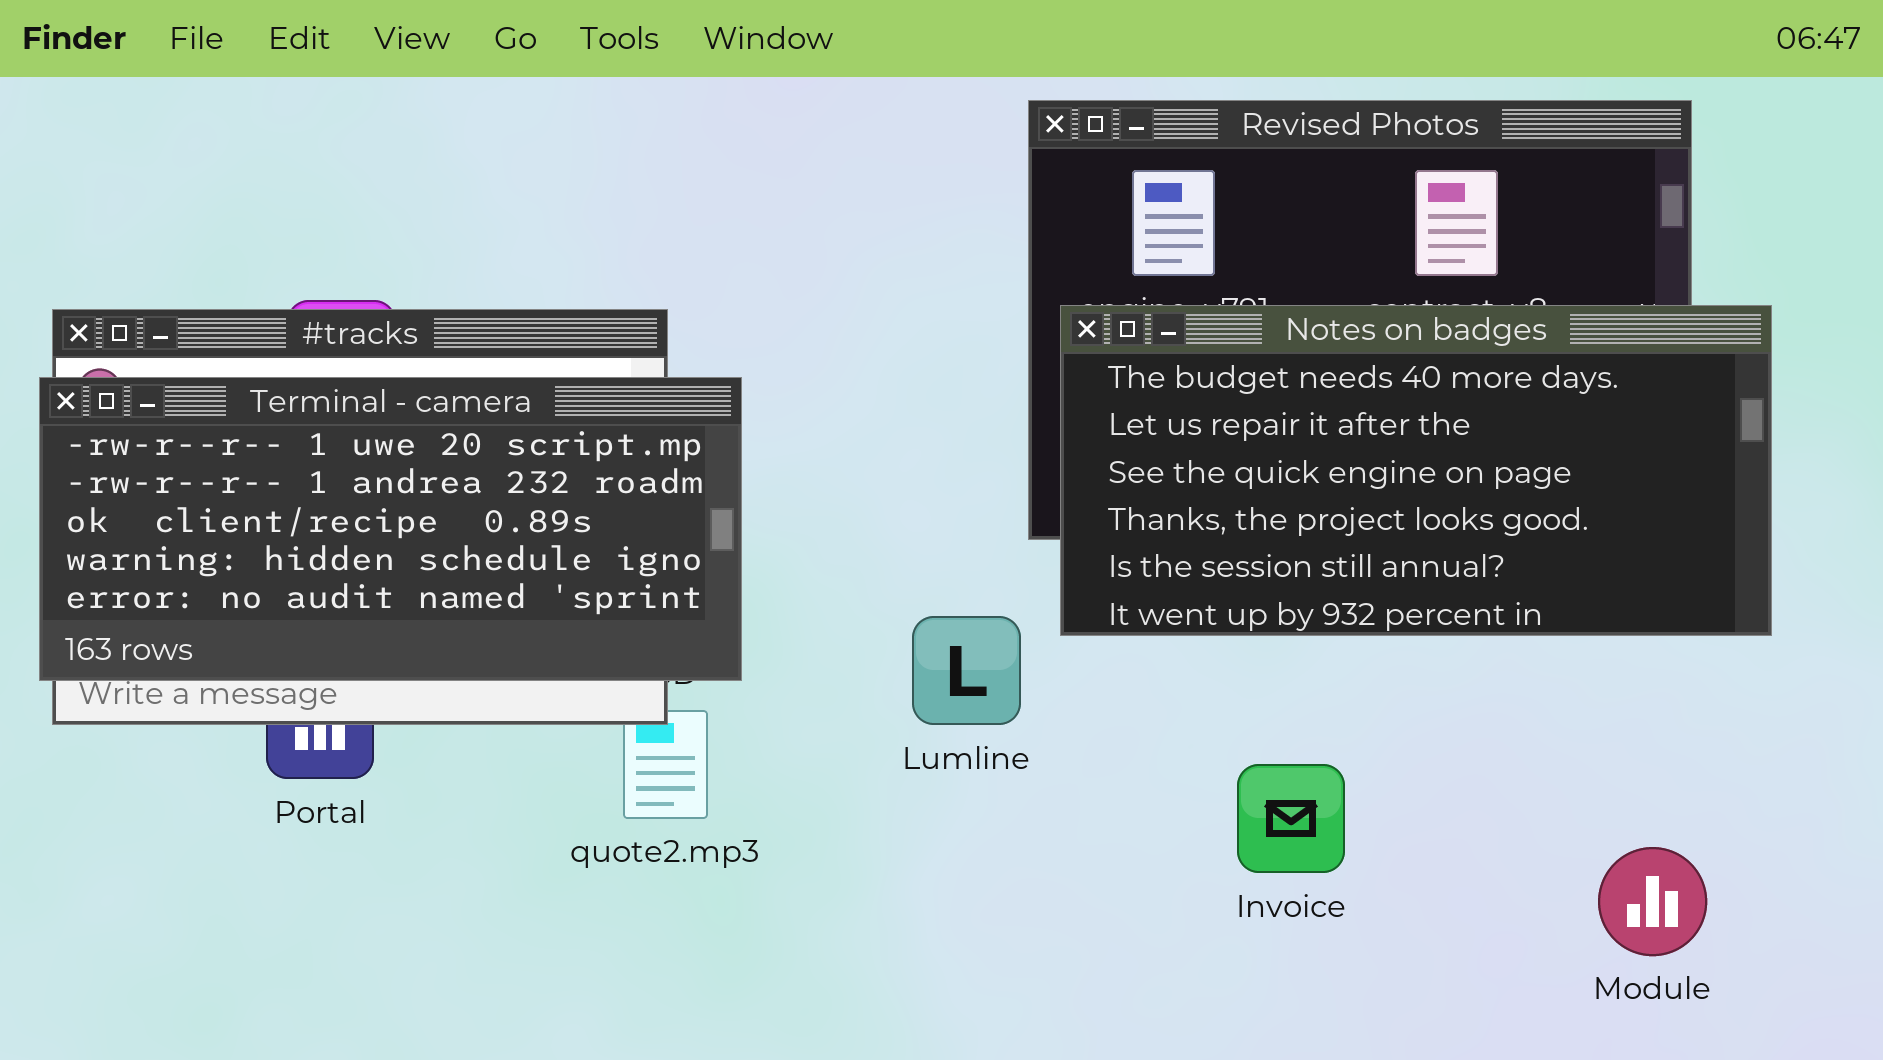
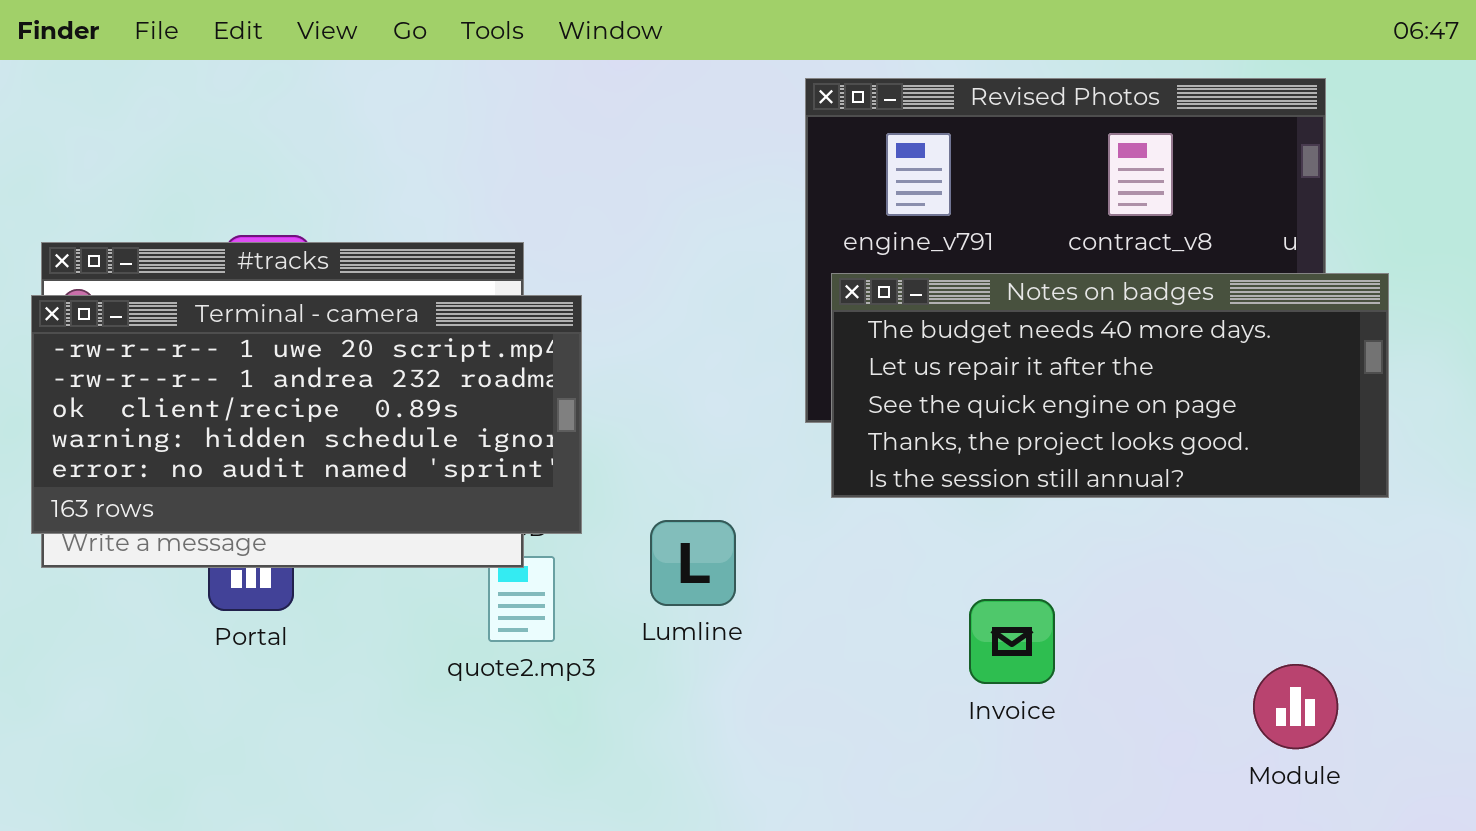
Notes on badges: [1060,305,1772,636] -> [831,273,1389,498], resized
Lumline: [912,616,1021,725] -> [650,520,736,606], moved

